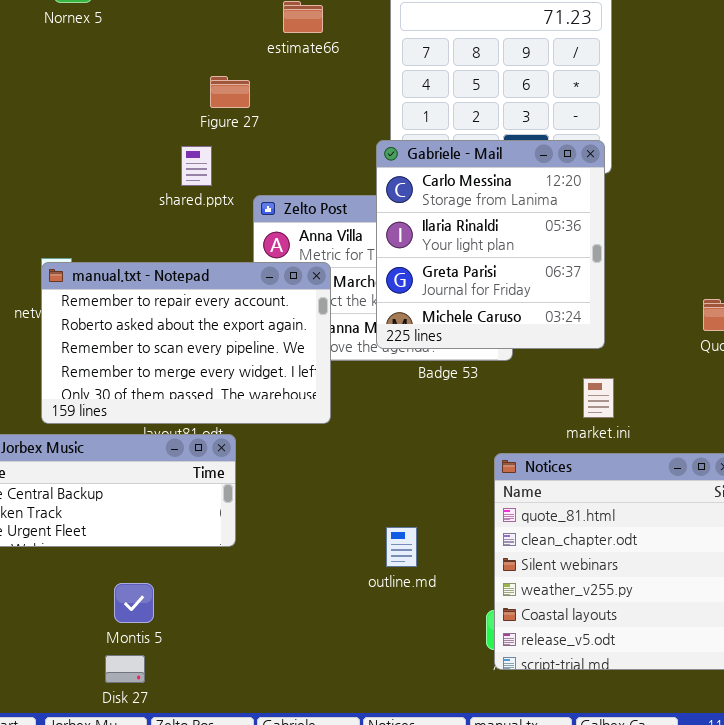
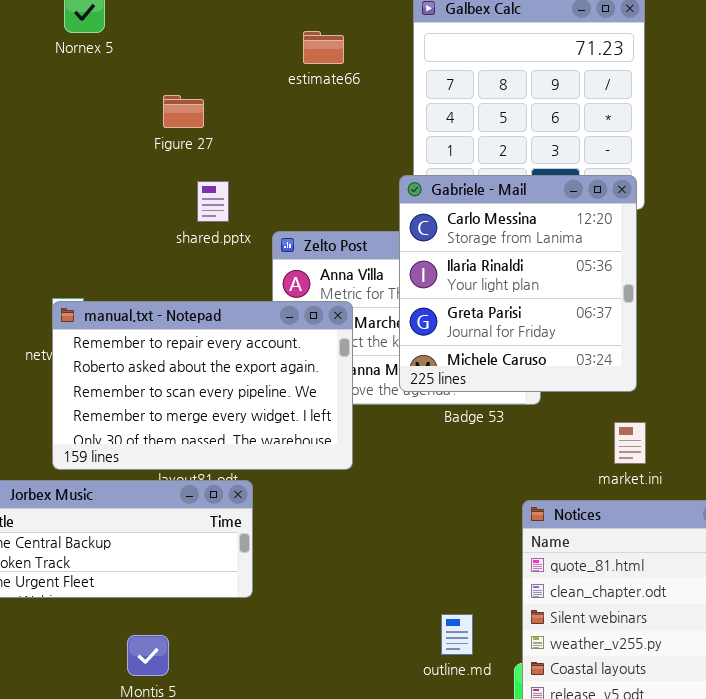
Figure 27: [210,76,250,108] -> [163,95,204,128], moved
outline.md: [386,527,417,567] -> [441,614,473,655], moved

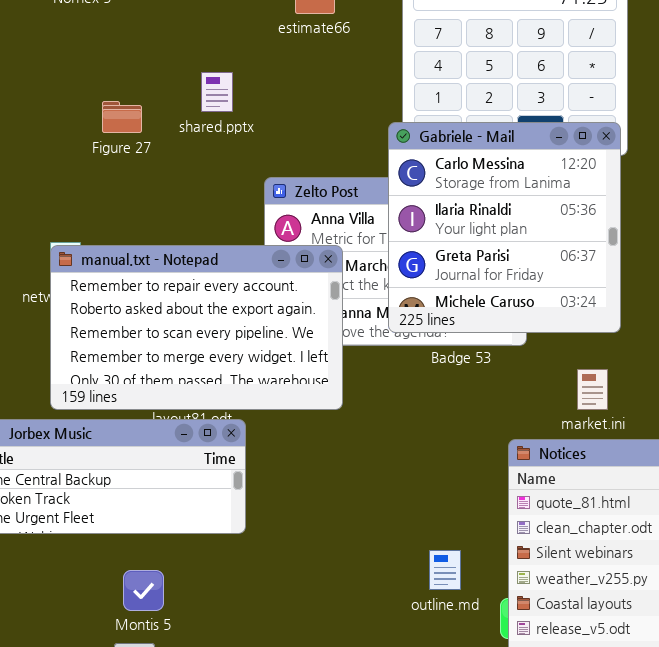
Figure 27: [163,95,204,128] -> [102,101,142,133], moved
shared.pptx: [197,181,229,222] -> [201,72,233,112], moved
market.ini: [614,422,646,464] -> [577,369,608,410], moved

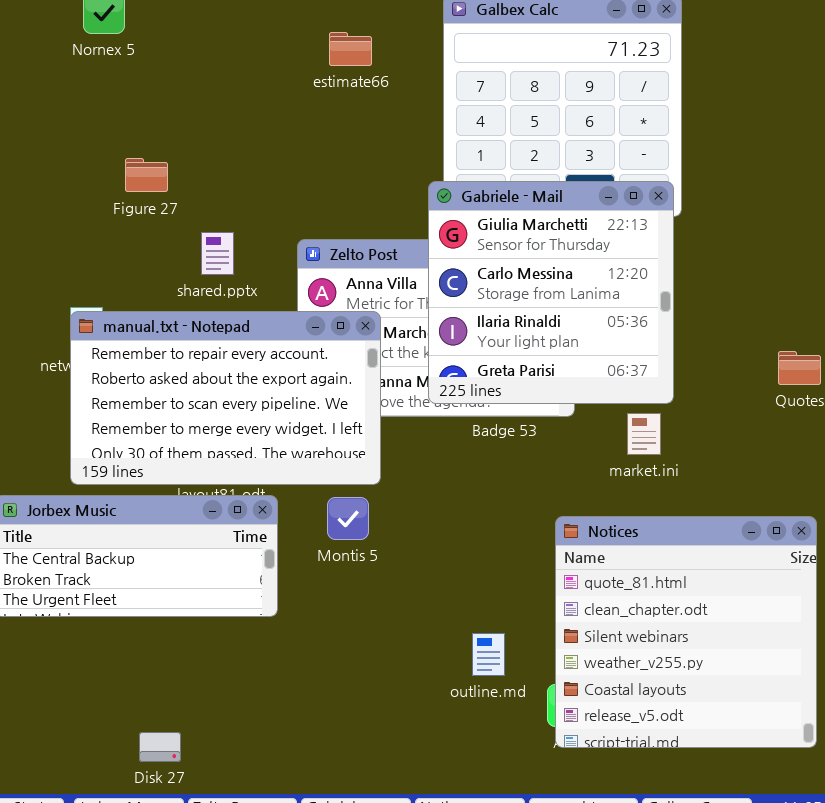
shared.pptx: [201,72,233,112] -> [201,232,234,275], moved
Gabriele - Mail: [388,122,621,333] -> [428,181,674,404], scrolled up 1 row
market.ini: [577,369,608,410] -> [627,413,661,455], moved
Montis 5: [123,570,164,611] -> [327,497,369,540], moved

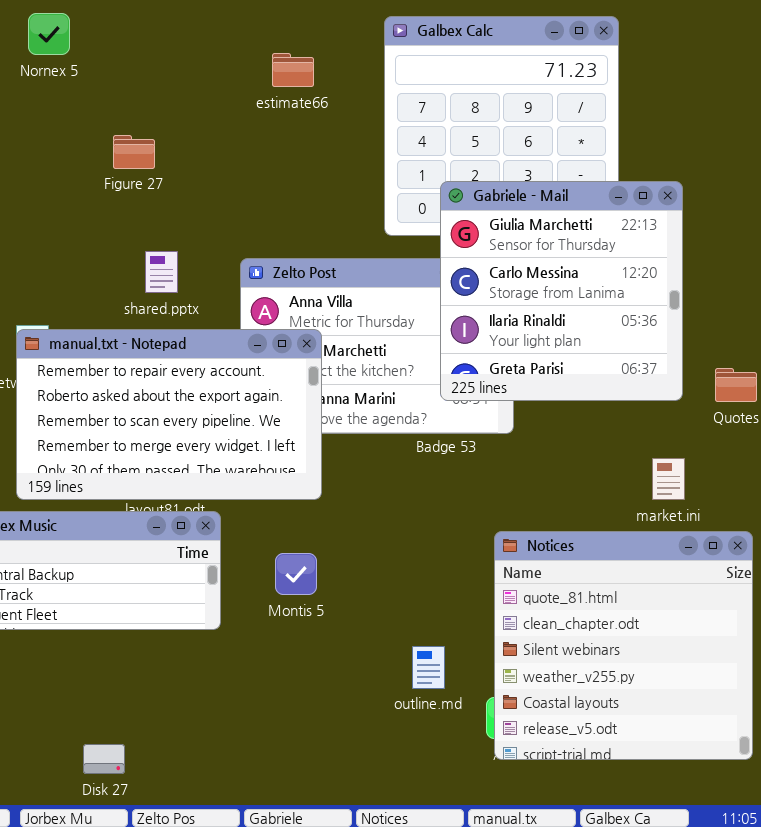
Figure 27: [125,158,168,192] -> [113,135,155,169], moved
Gabriele - Mail: [428,181,674,404] -> [440,181,683,401], moved
market.ini: [627,413,661,455] -> [652,458,685,500], moved
Montis 5: [327,497,369,540] -> [275,553,317,595], moved

